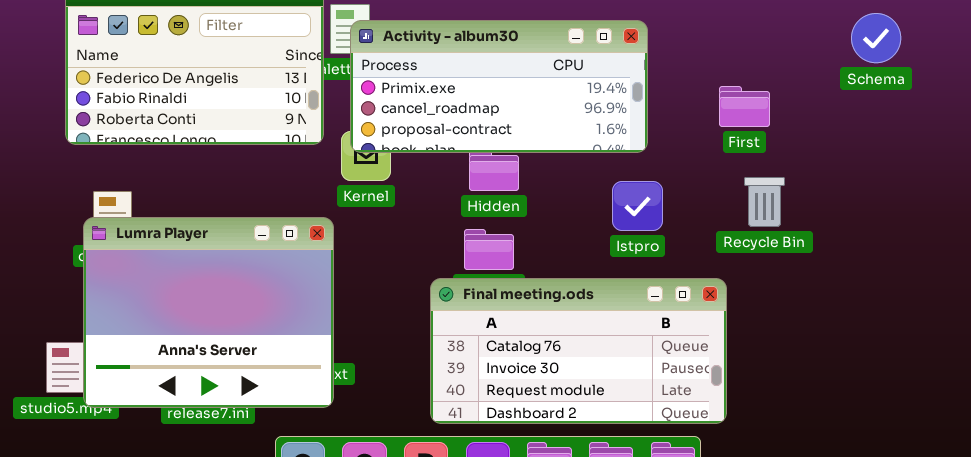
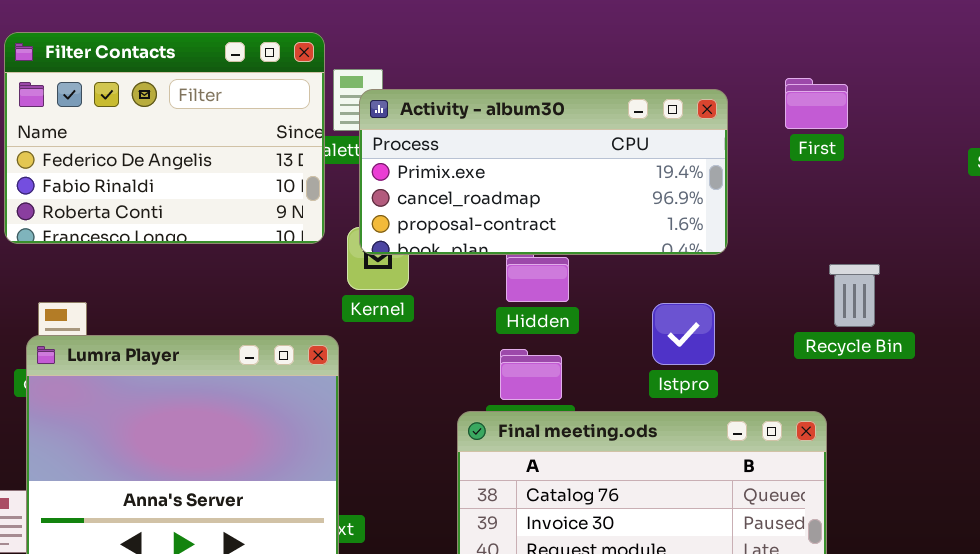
First: [719,86,770,127] -> [785,78,848,129], moved
Recycle Bin: [744,177,785,227] -> [829,264,880,327], moved
Istpro: [612,181,663,231] -> [652,303,715,365], moved

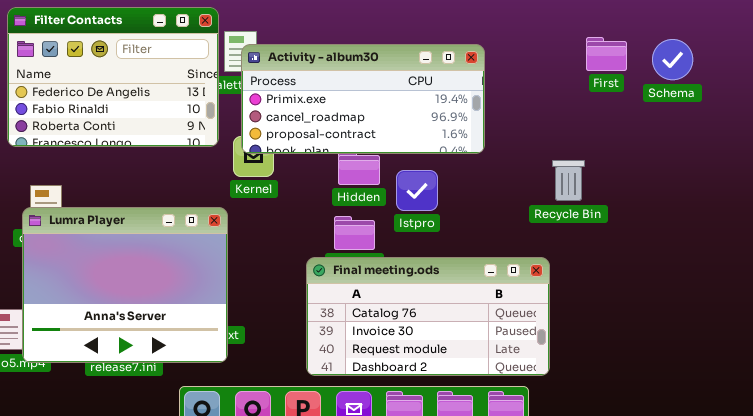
First: [785,78,848,129] -> [586,37,627,71], moved
Istpro: [652,303,715,365] -> [396,170,438,211], moved

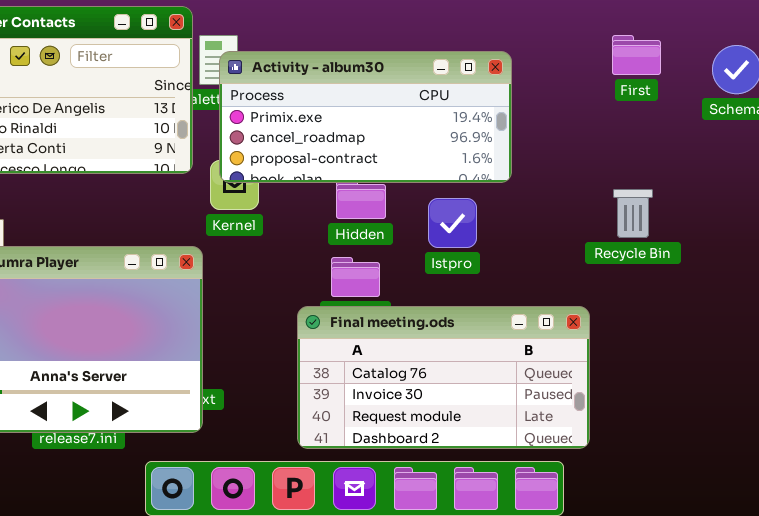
First: [586,37,627,71] -> [612,35,661,75], moved
Recycle Bin: [552,160,585,201] -> [613,189,653,238], moved
Istpro: [396,170,438,211] -> [428,198,477,248], moved

